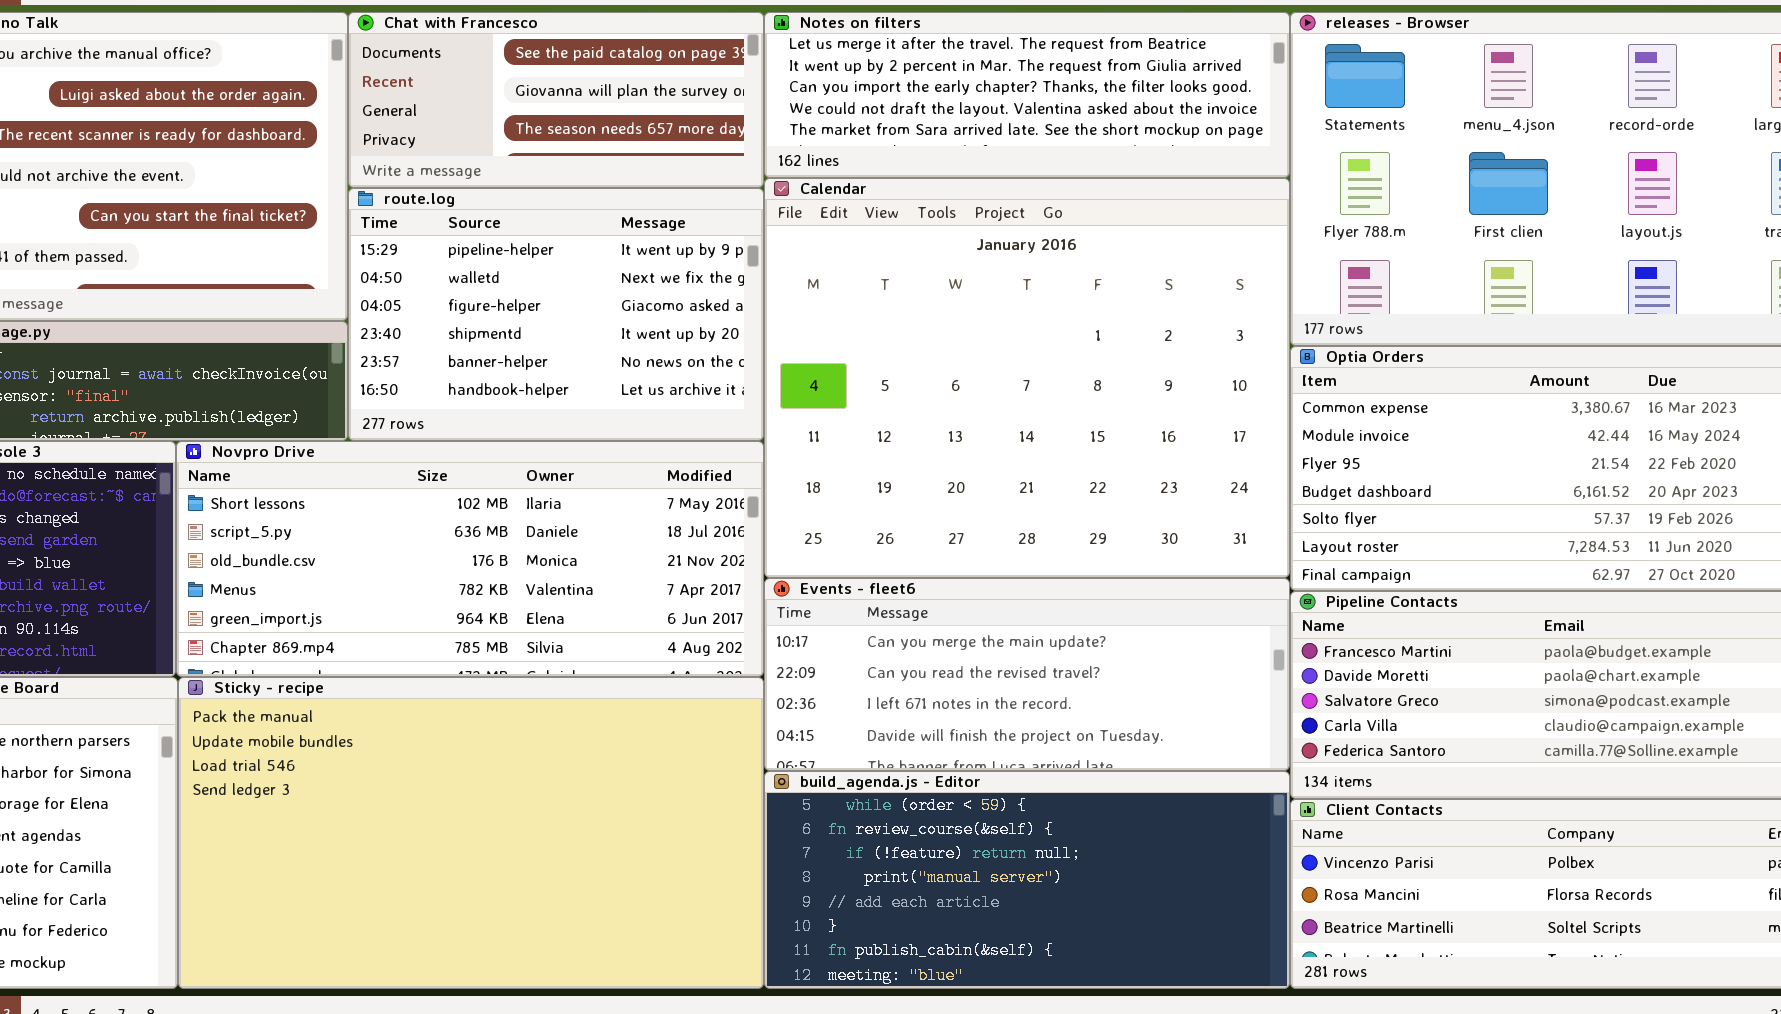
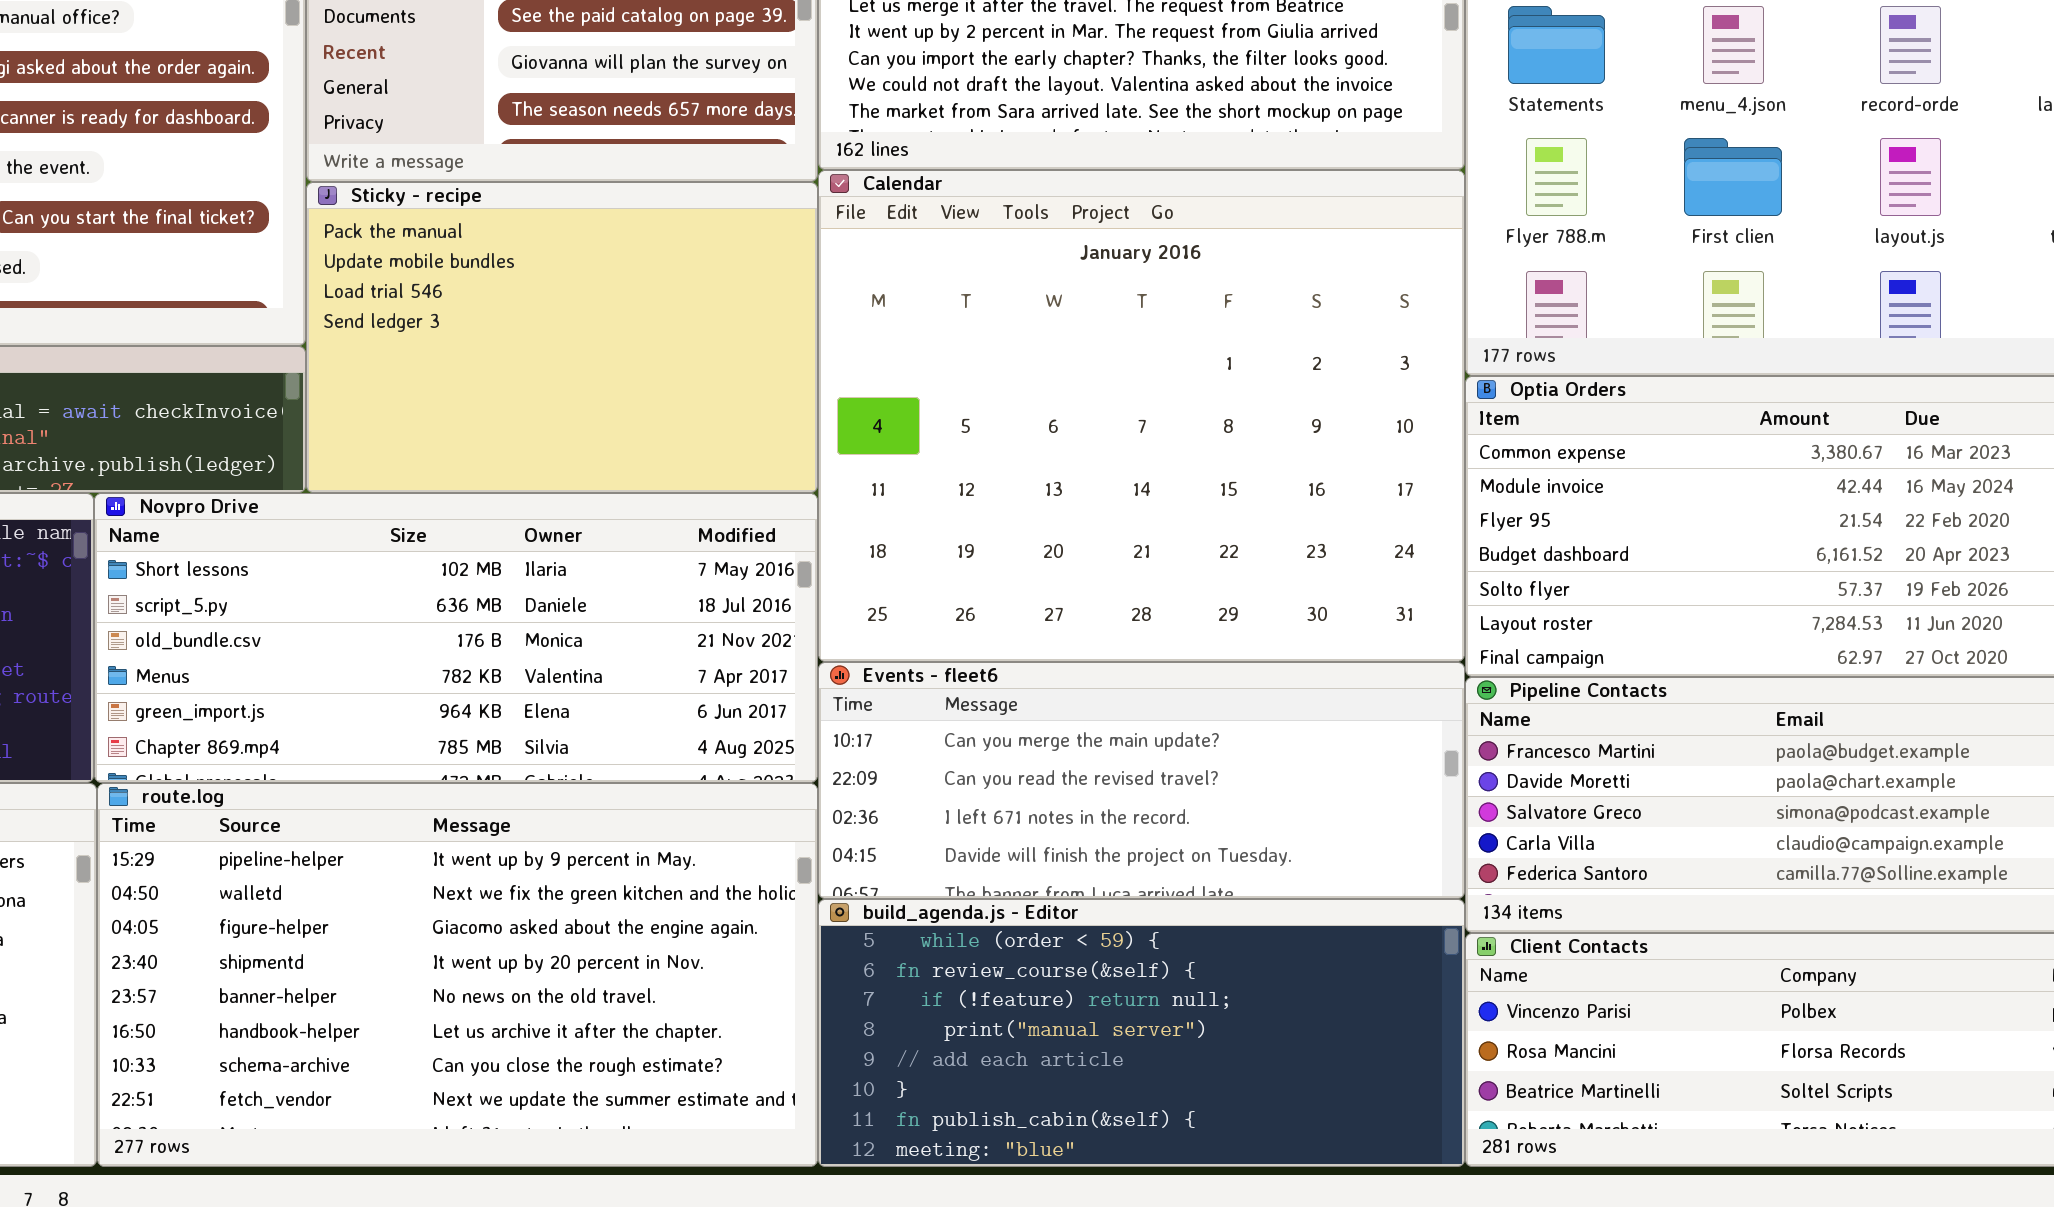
route.log: [348,188,764,441] -> [97,783,818,1167], moved, resized
Sticky - recipe: [178,677,764,989] -> [306,182,818,493], moved, resized

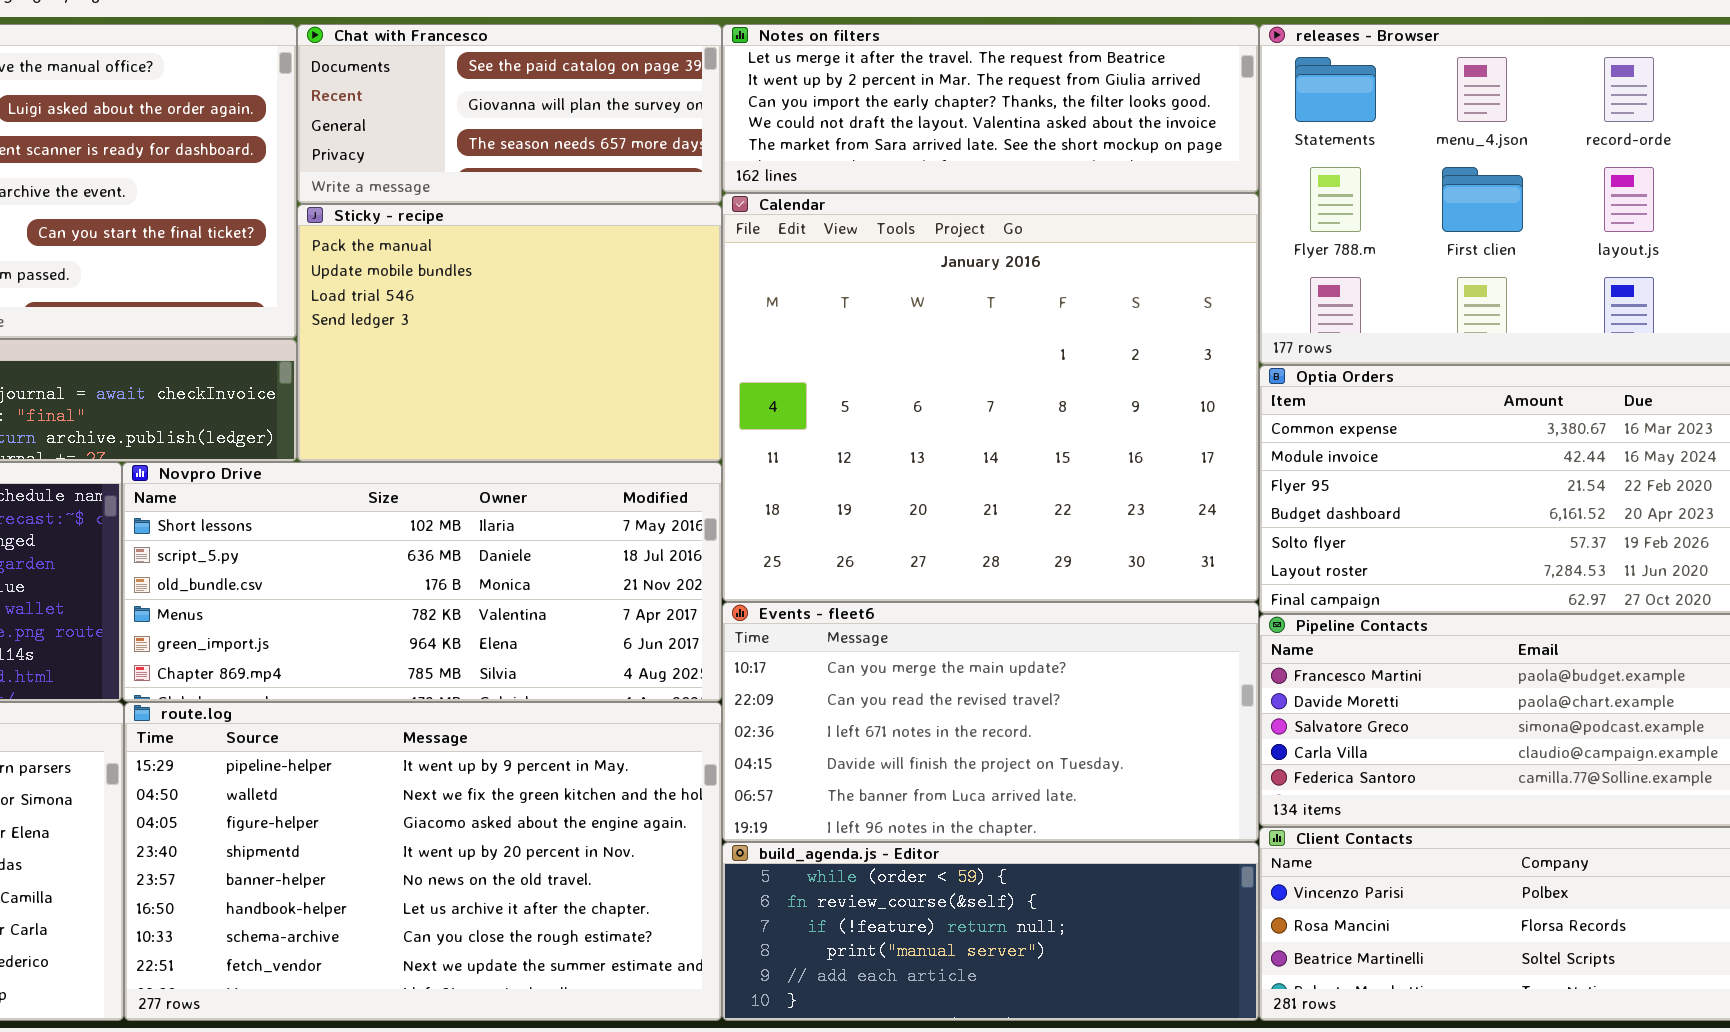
Events - fleet6: [818,662,1465,899] -> [722,602,1259,842], resized
build_agenda.js - Editor: [818,899,1465,1167] -> [722,842,1259,1021], resized

